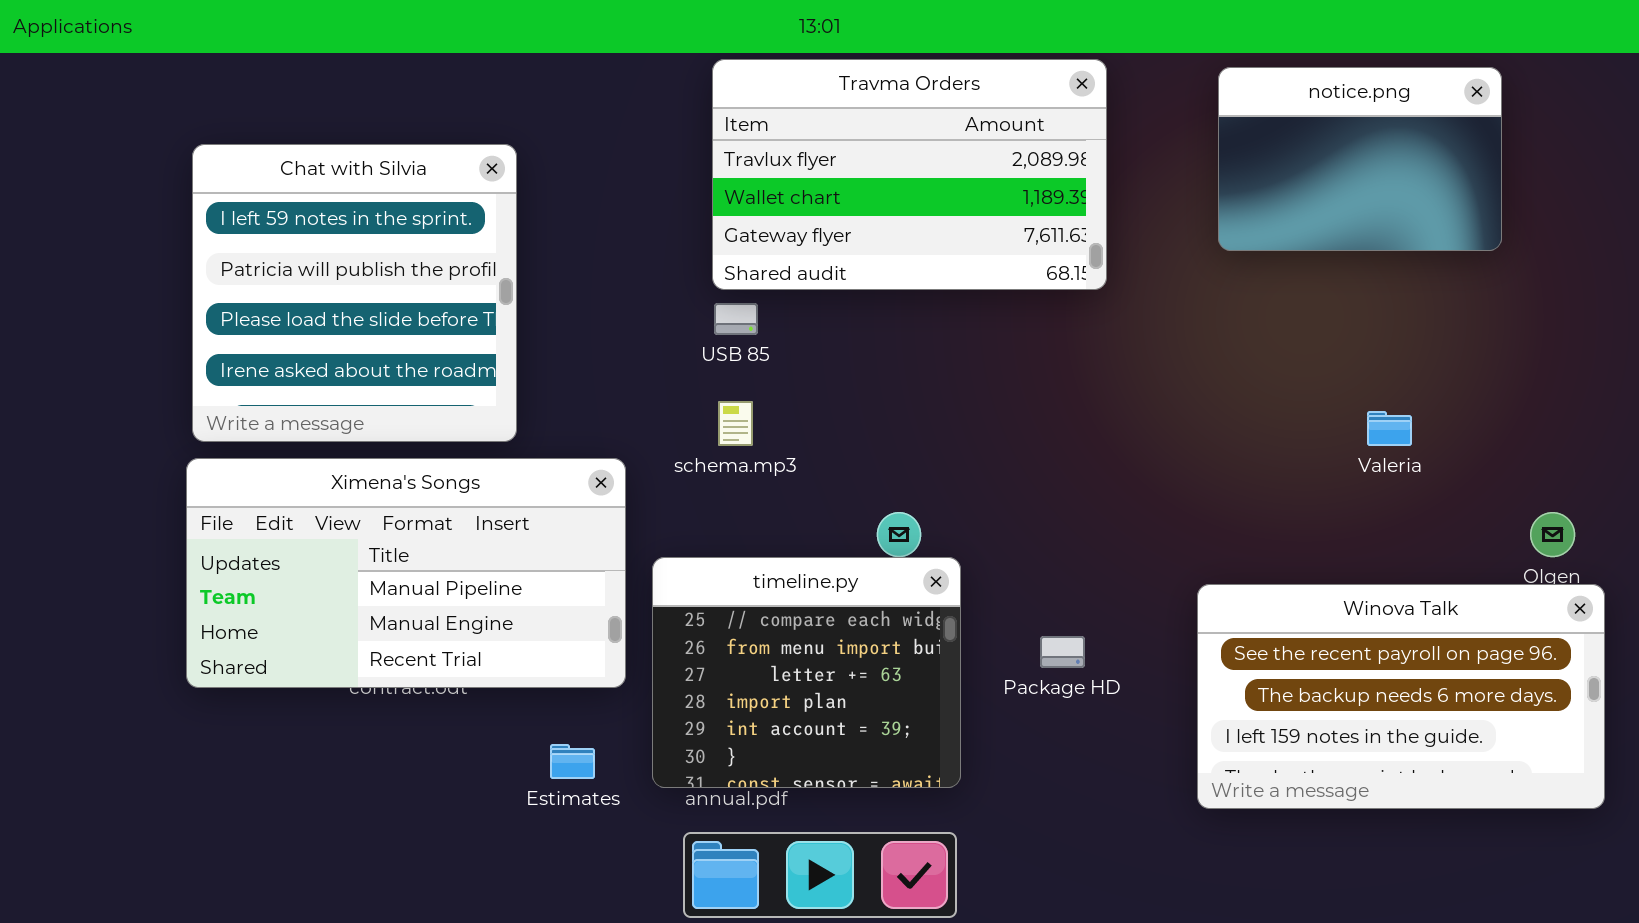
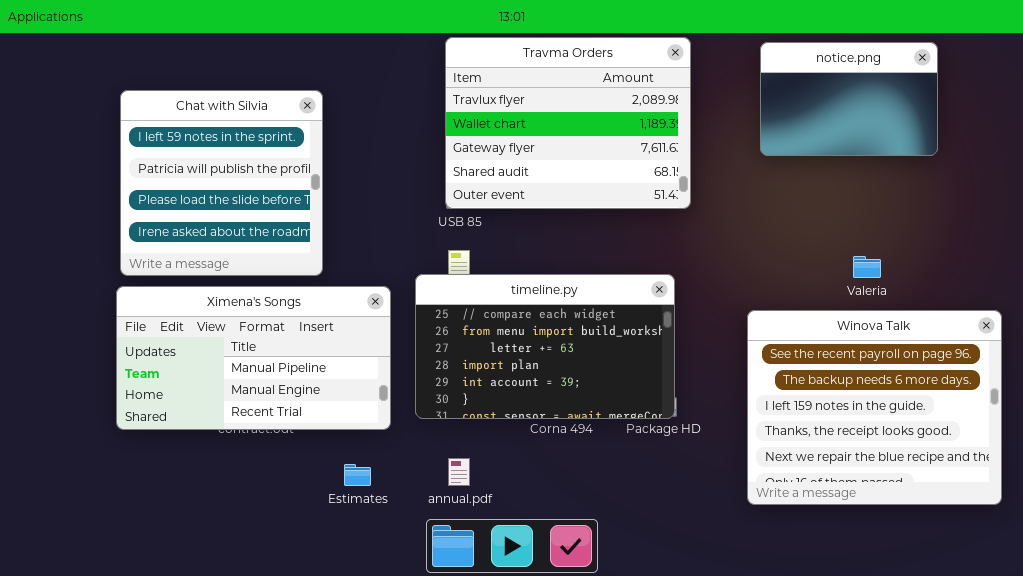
Travma Orders: [712,59,1107,290] -> [445,37,691,209], resized
timeline.py: [652,557,961,788] -> [415,274,675,419], moved, resized
Winova Talk: [1197,584,1605,809] -> [747,310,1002,505], resized

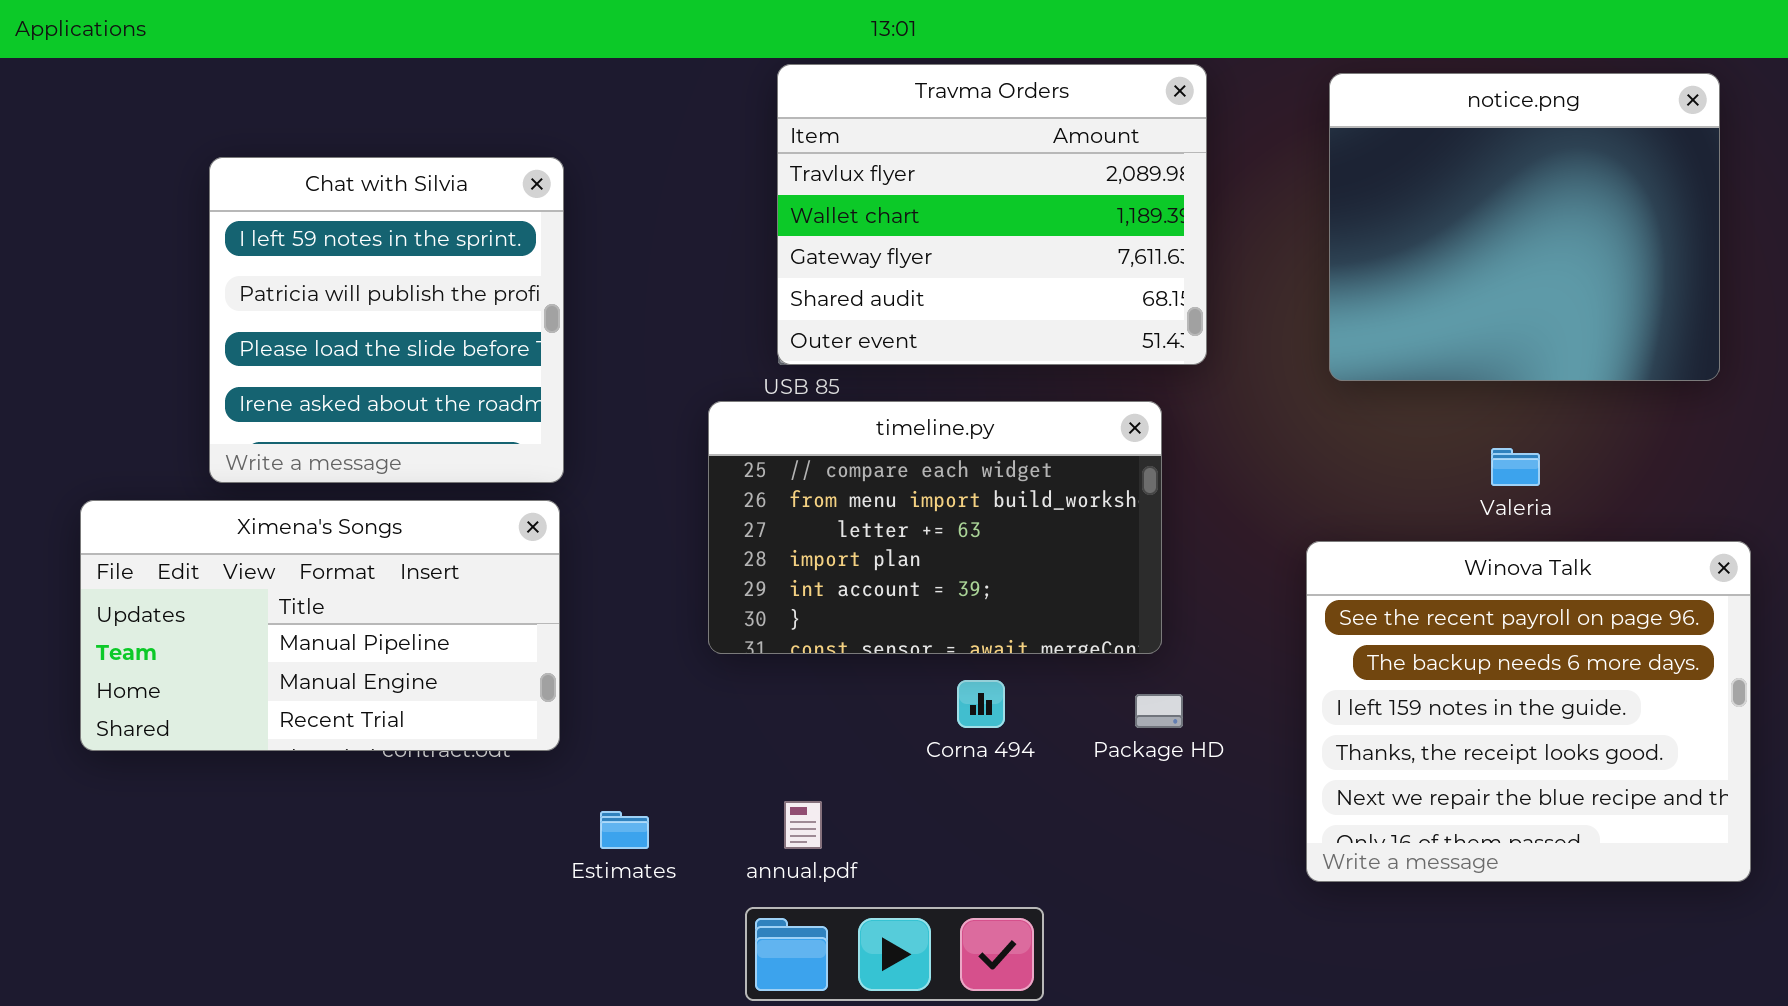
notice.png: [760,42,938,156] -> [1329,73,1720,381], resized
timeline.py: [415,274,675,419] -> [708,401,1162,654], moved
Ximena's Songs: [116,286,391,430] -> [80,500,560,751], moved

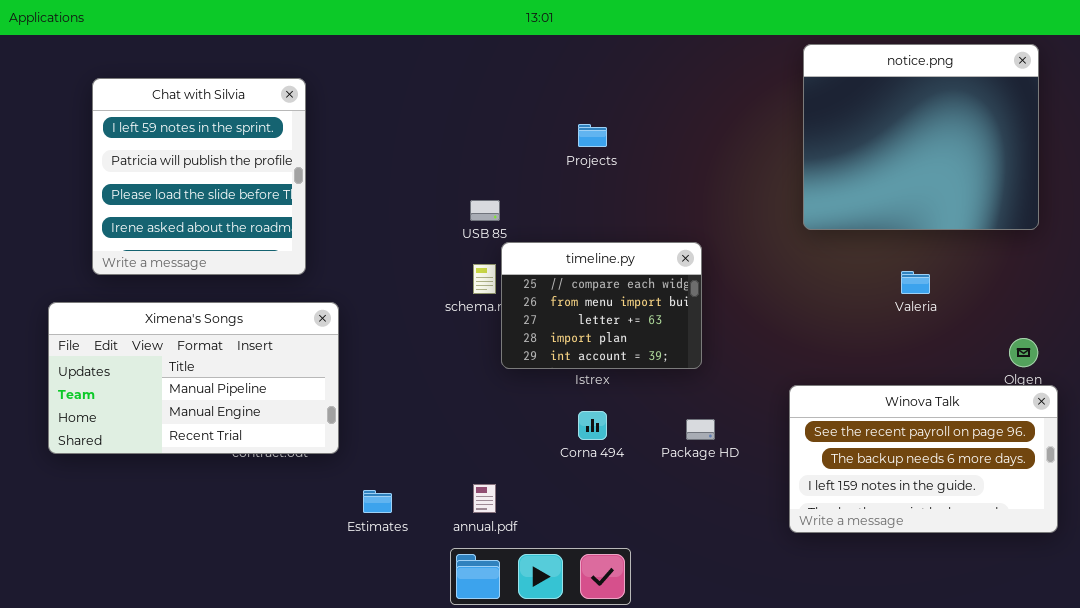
Travma Orders: [777,64,1207,365] -> none, closed
Chat with Silvia: [209,157,564,483] -> [92,78,306,275], moved
timeline.py: [708,401,1162,654] -> [501,242,702,369], resized
Winova Talk: [1306,541,1751,882] -> [789,385,1058,533], resized

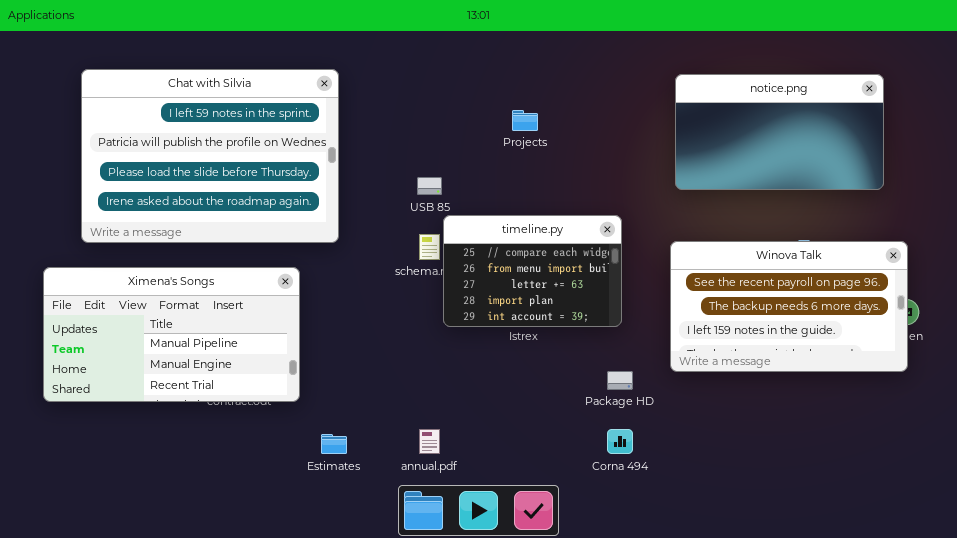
notice.png: [803,44,1039,230] -> [675,74,884,190], moved, resized
Chat with Silvia: [92,78,306,275] -> [81,69,339,243], resized
Winova Talk: [789,385,1058,533] -> [670,241,908,372], moved
Corna 494: [578,411,607,440] -> [607,429,633,454], moved

